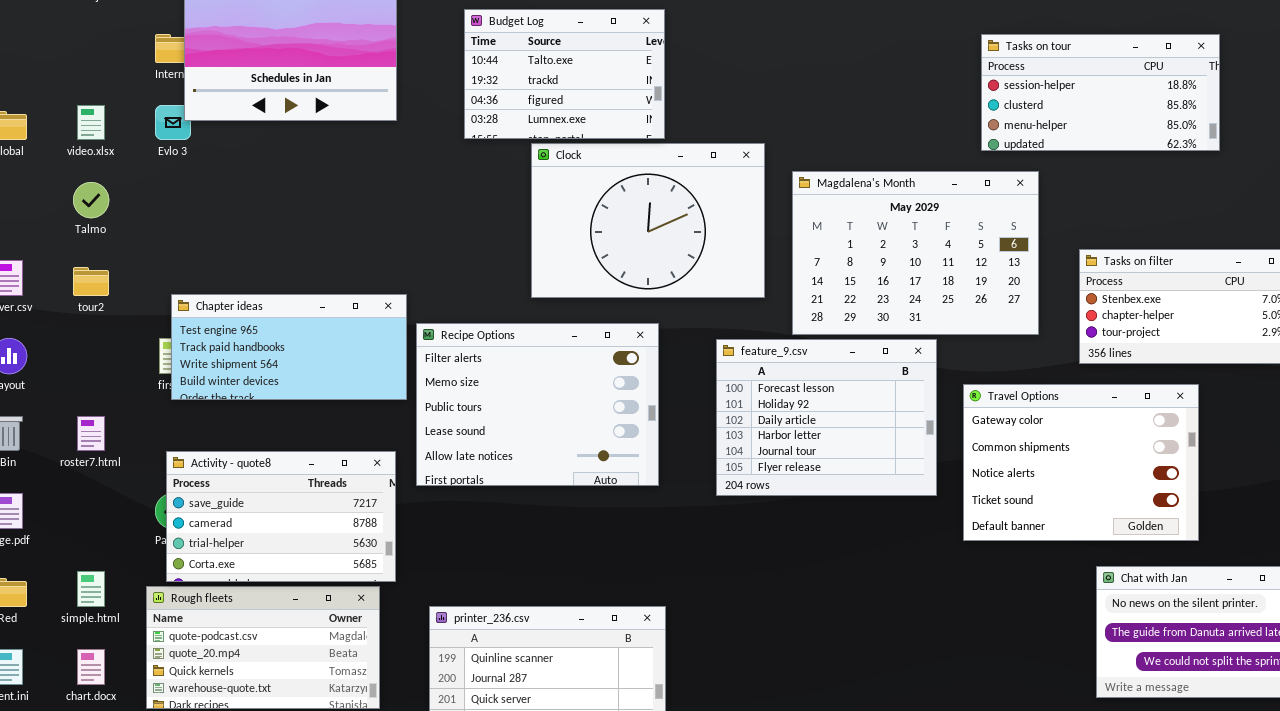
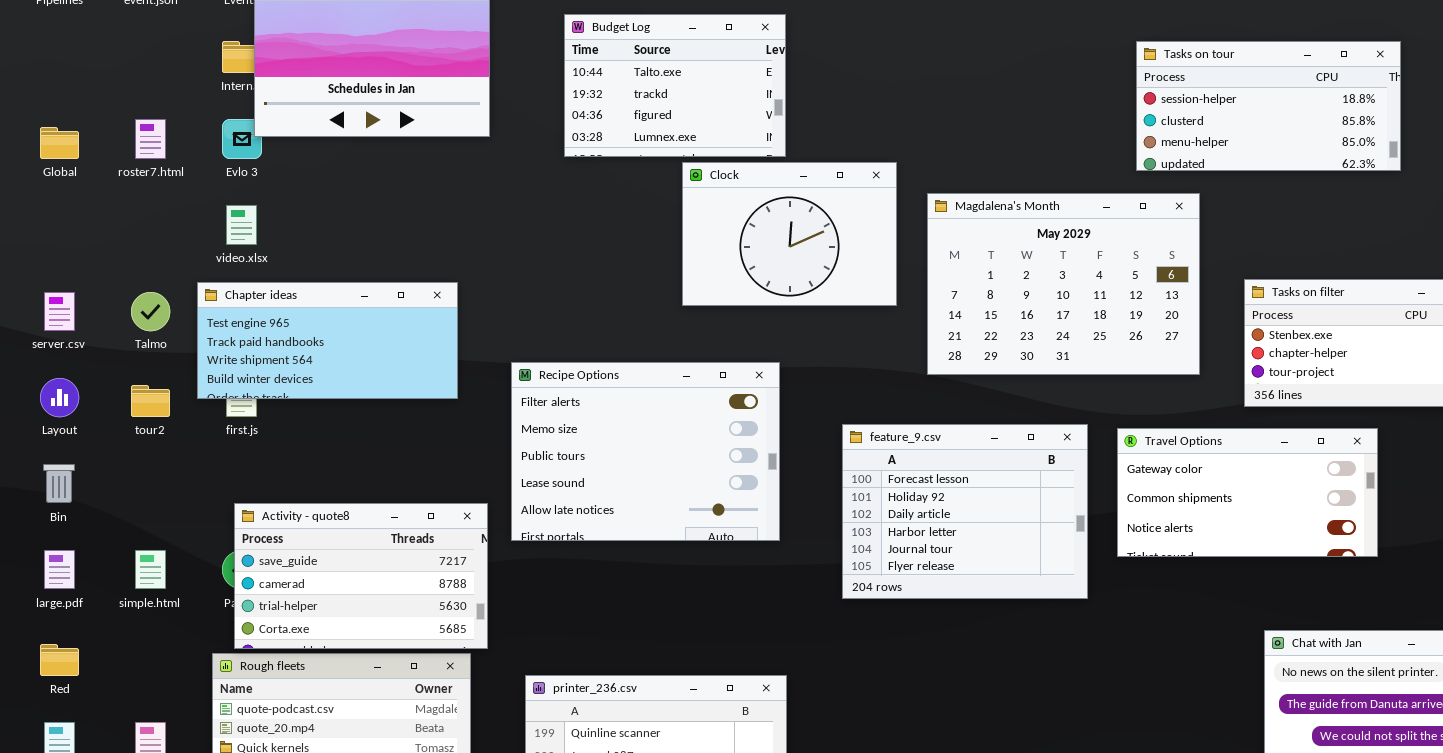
video.xlsx: [77,105,105,140] -> [226,205,257,245], moved
Clock: [531,143,765,298] -> [682,162,897,306], resized
Talmo: [73,182,109,218] -> [131,292,170,331], moved
tour2: [73,267,109,296] -> [131,385,170,417], moved
Chapter ideas: [171,294,407,400] -> [197,282,458,399], moved
feature_9.csv: [716,339,937,496] -> [842,424,1088,599], moved
Travel Options: [963,384,1199,541] -> [1117,428,1378,557], resized
roster7.html: [77,416,105,451] -> [135,119,166,159], moved
simple.html: [77,571,105,607] -> [135,550,166,589], moved

